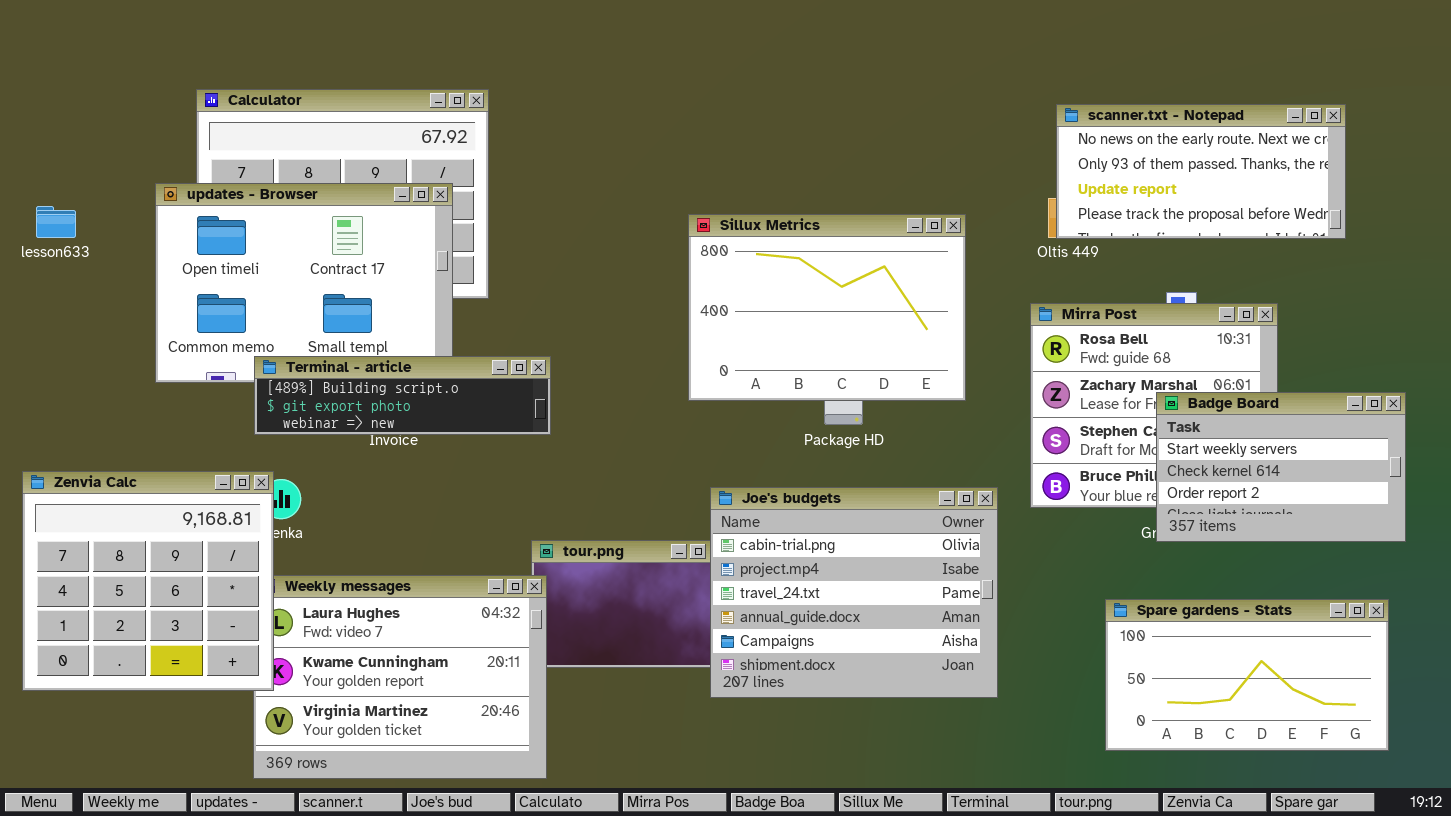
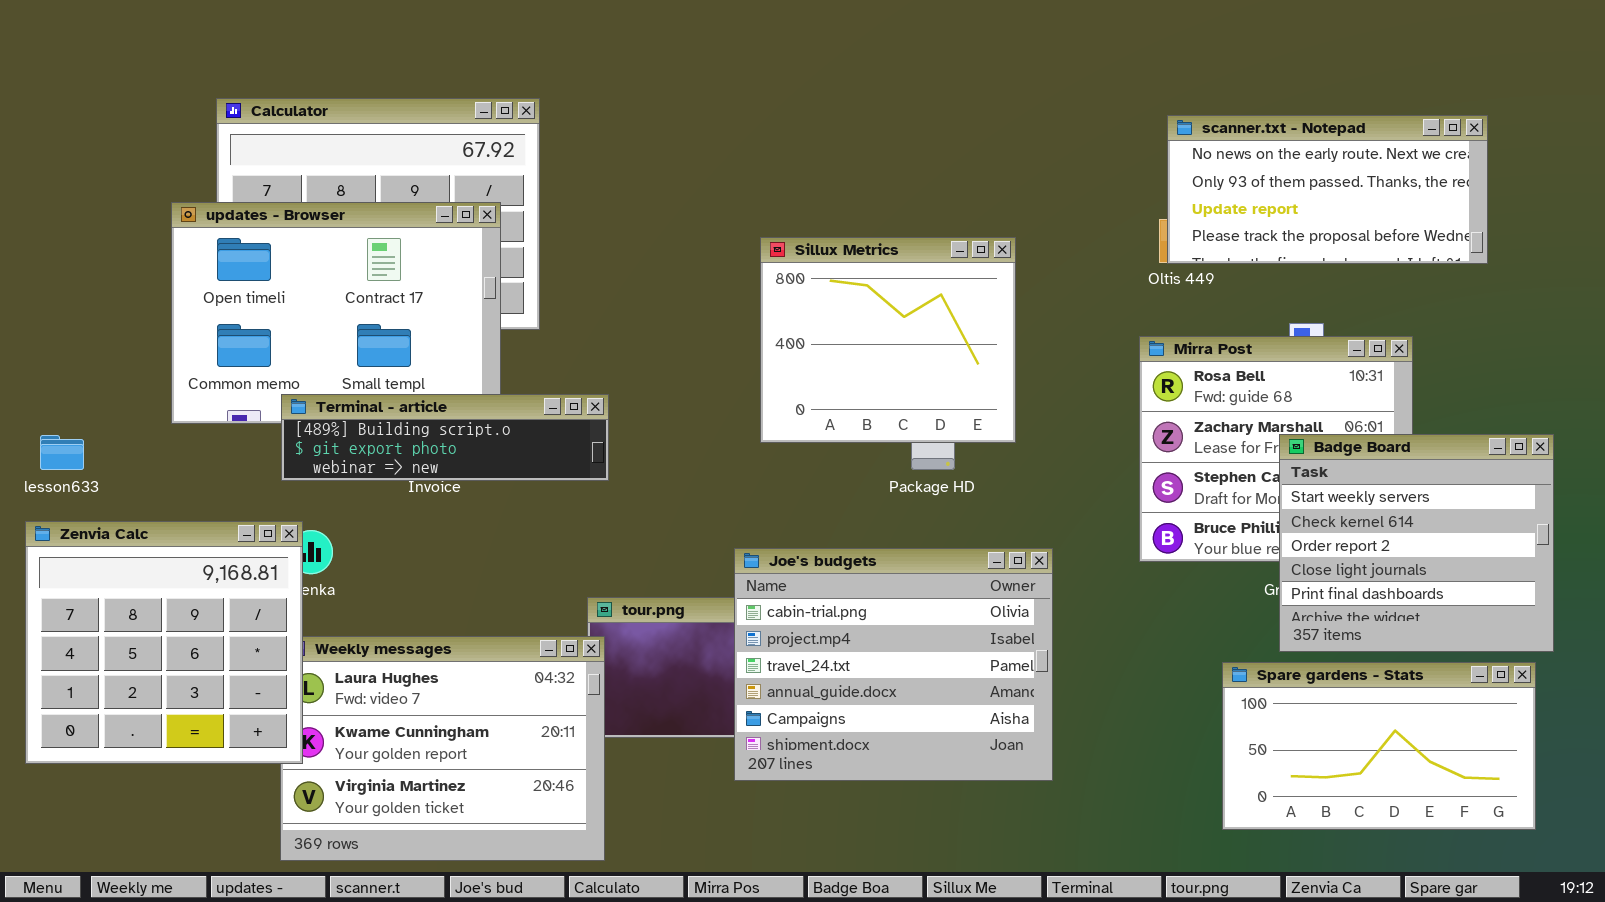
lesson633: [36,206,76,238] -> [40,435,84,470], moved
Sillux Metrics: [688,214,966,401] -> [760,237,1016,443], resized
Badge Board: [1156,392,1406,542] -> [1279,434,1554,652], resized
Joe's budgets: [710,487,998,698] -> [734,548,1053,781], moved

